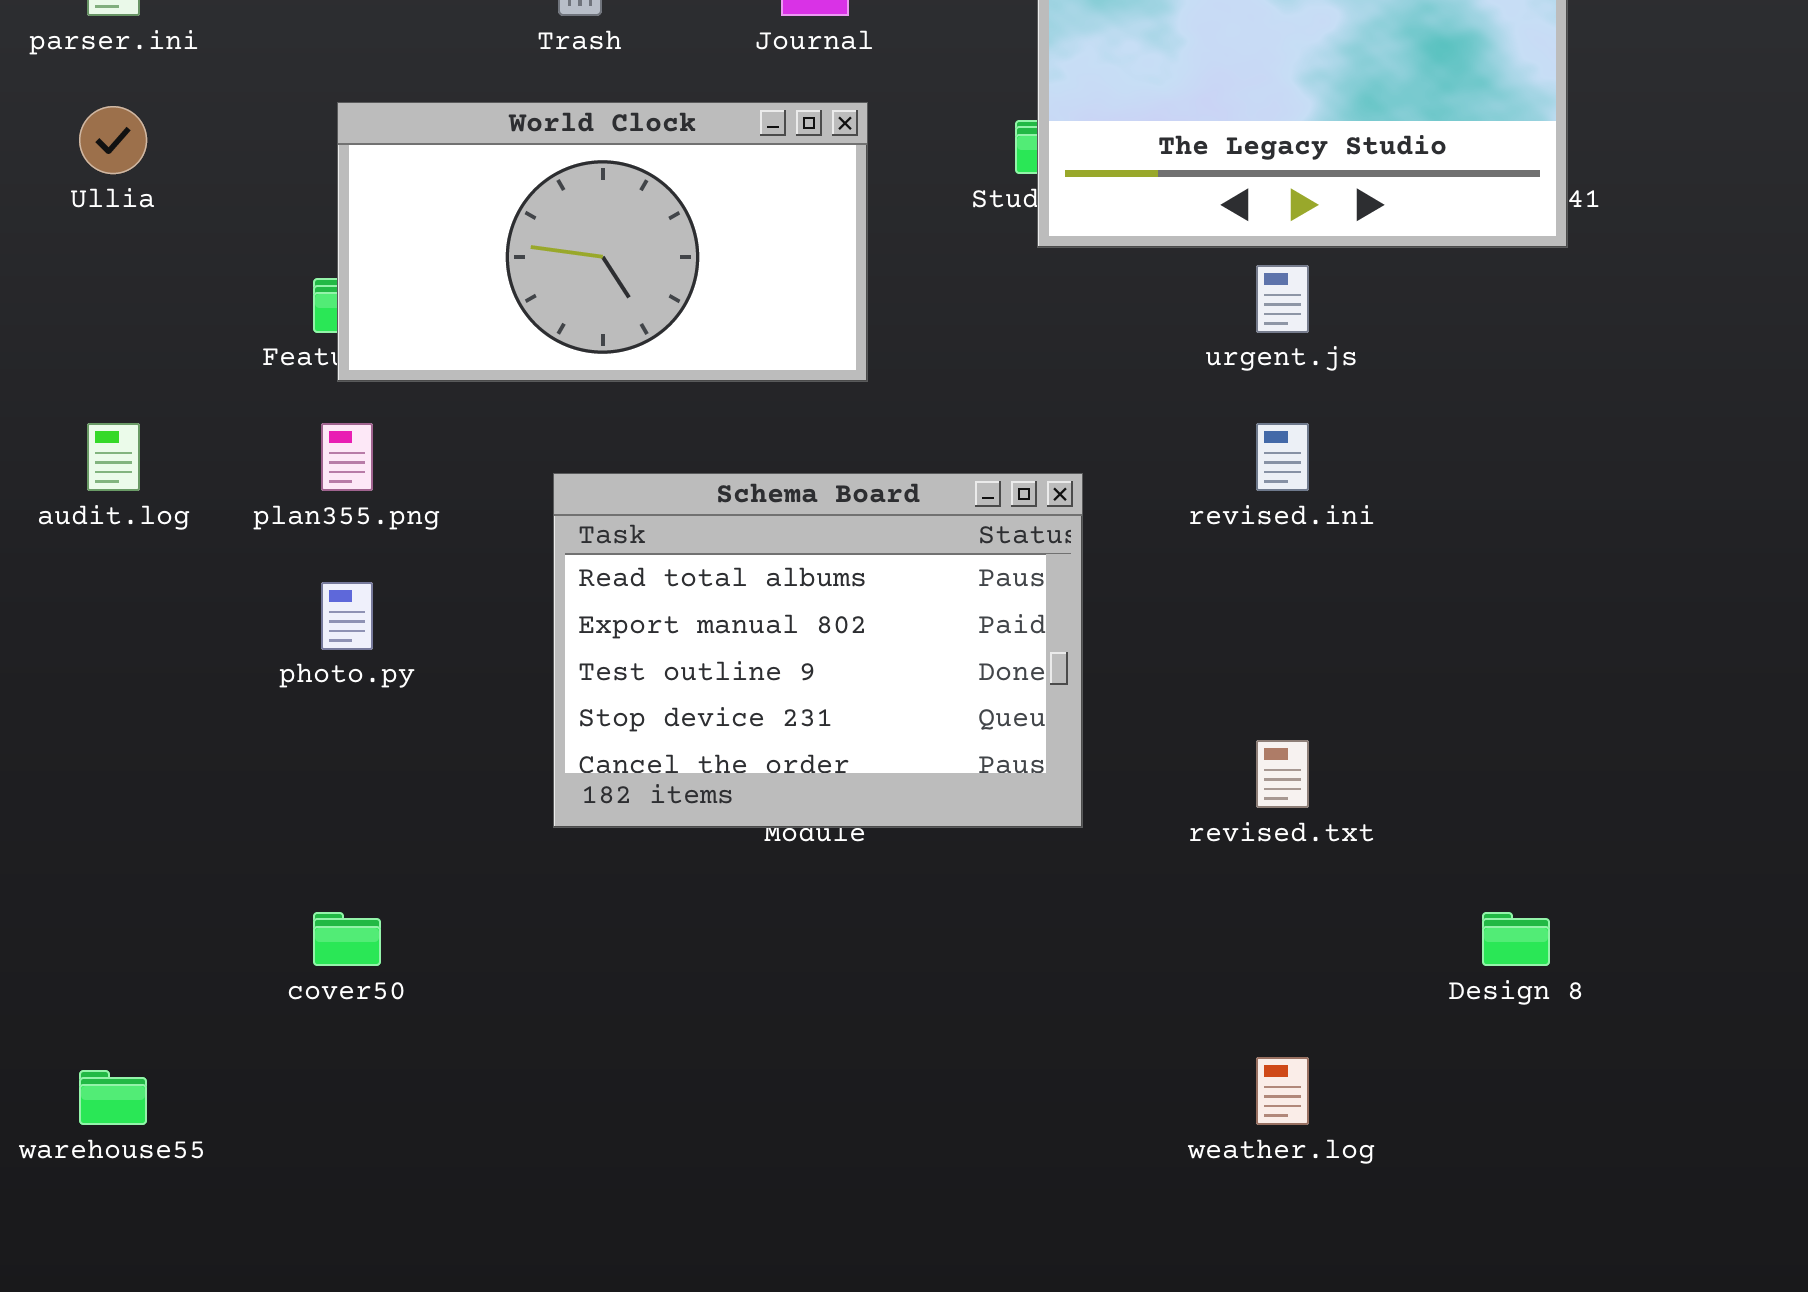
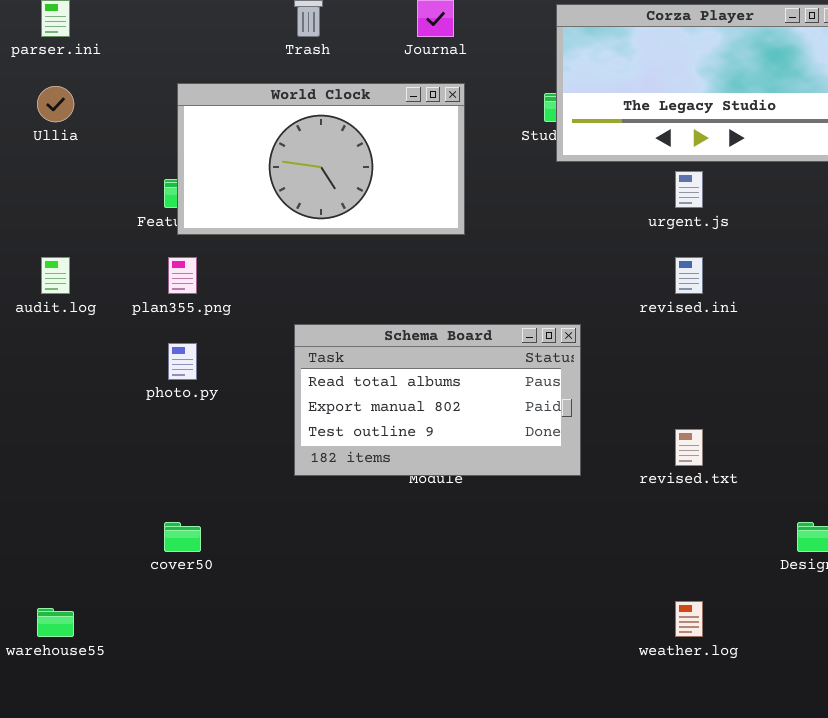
Schema Board: [553,473,1083,828] -> [294,324,581,476], resized

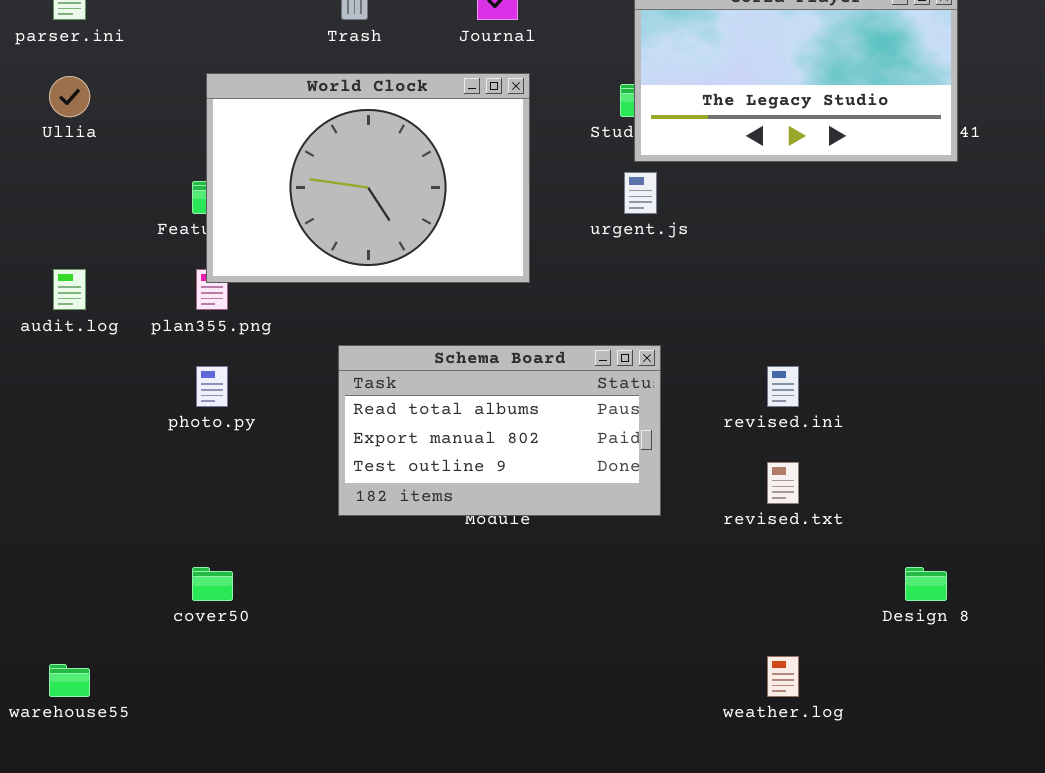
World Clock: [177,83,465,235] -> [206,73,530,283], resized
urgent.js: [675,171,703,208] -> [624,172,657,214], moved
revised.ini: [675,257,703,294] -> [767,366,799,407], moved

